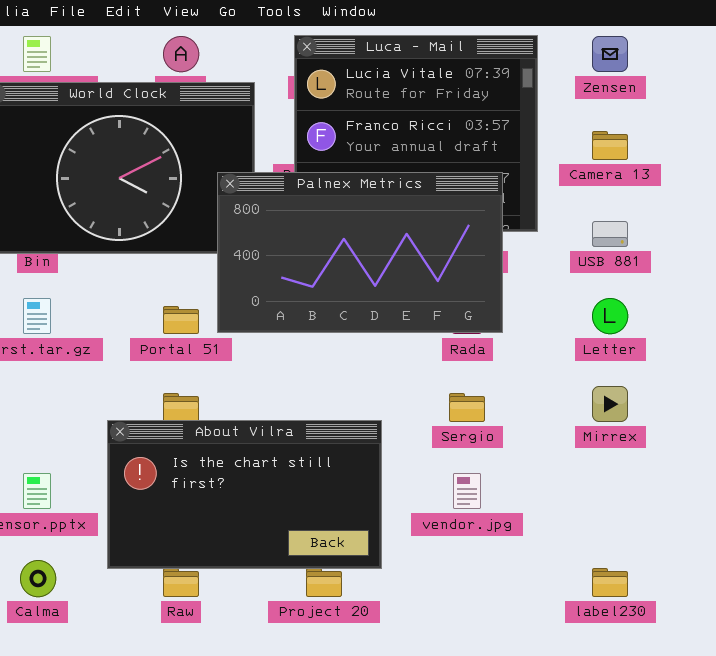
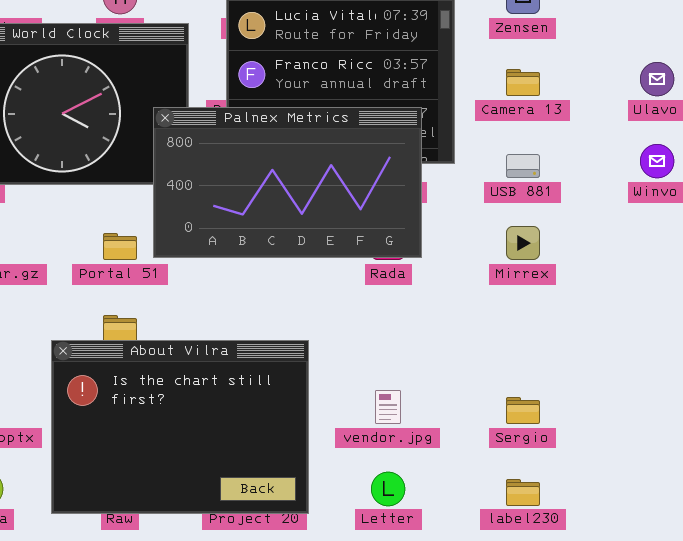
Letter: [592,298,628,334] -> [371,472,405,506], moved
Mirrex: [592,386,628,422] -> [506,226,540,260], moved
Sergio: [449,393,485,422] -> [506,397,540,424], moved
About Vilra: [107,420,382,569] -> [51,340,309,514], resized

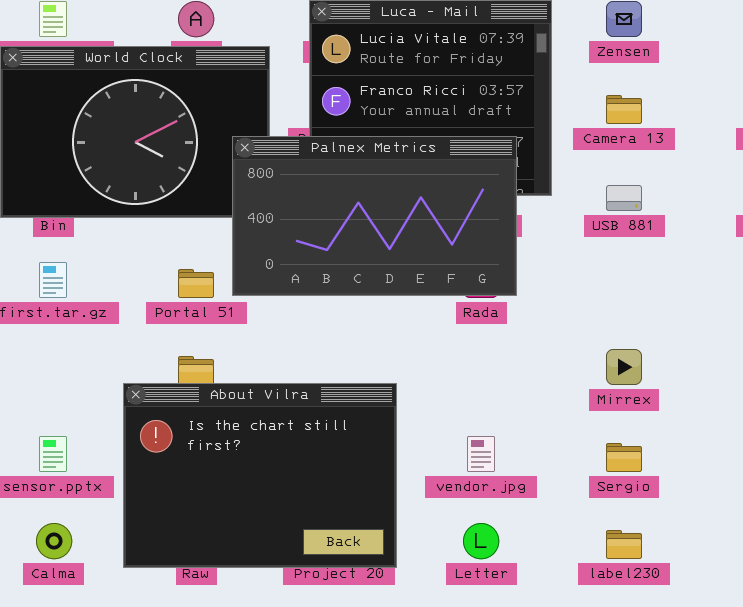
Mirrex: [506,226,540,260] -> [606,349,642,385], moved

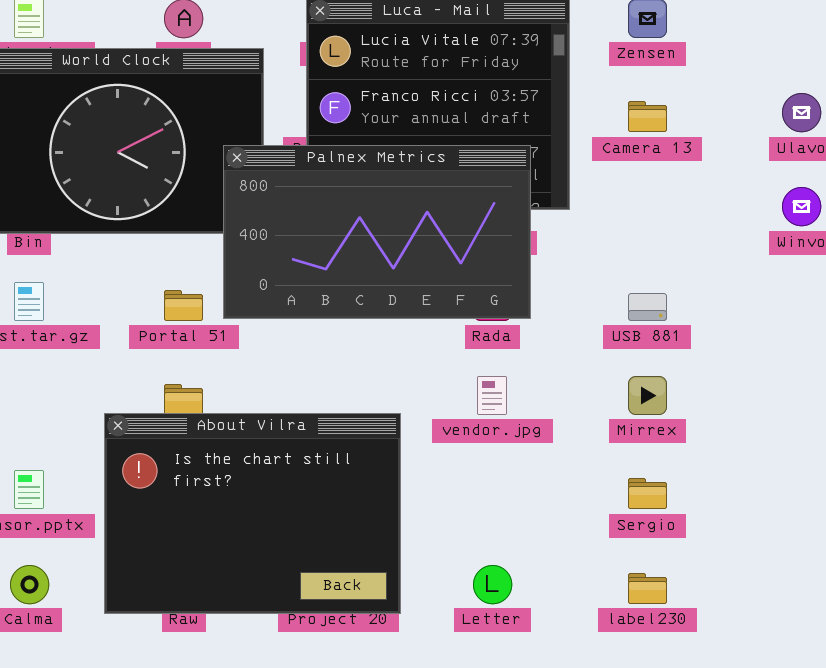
USB 881: [606,185,642,211] -> [628,293,667,321], moved
vendor.jpg: [467,436,495,472] -> [477,376,507,415], moved

